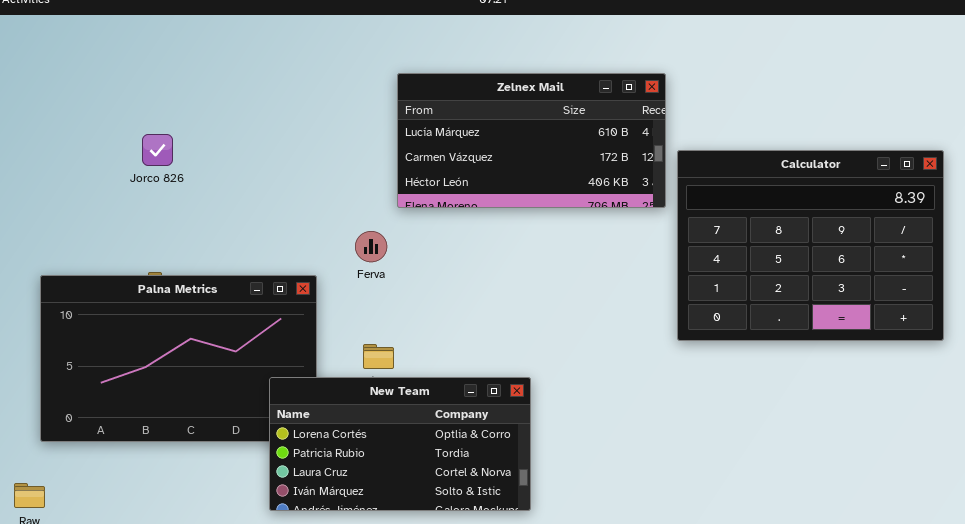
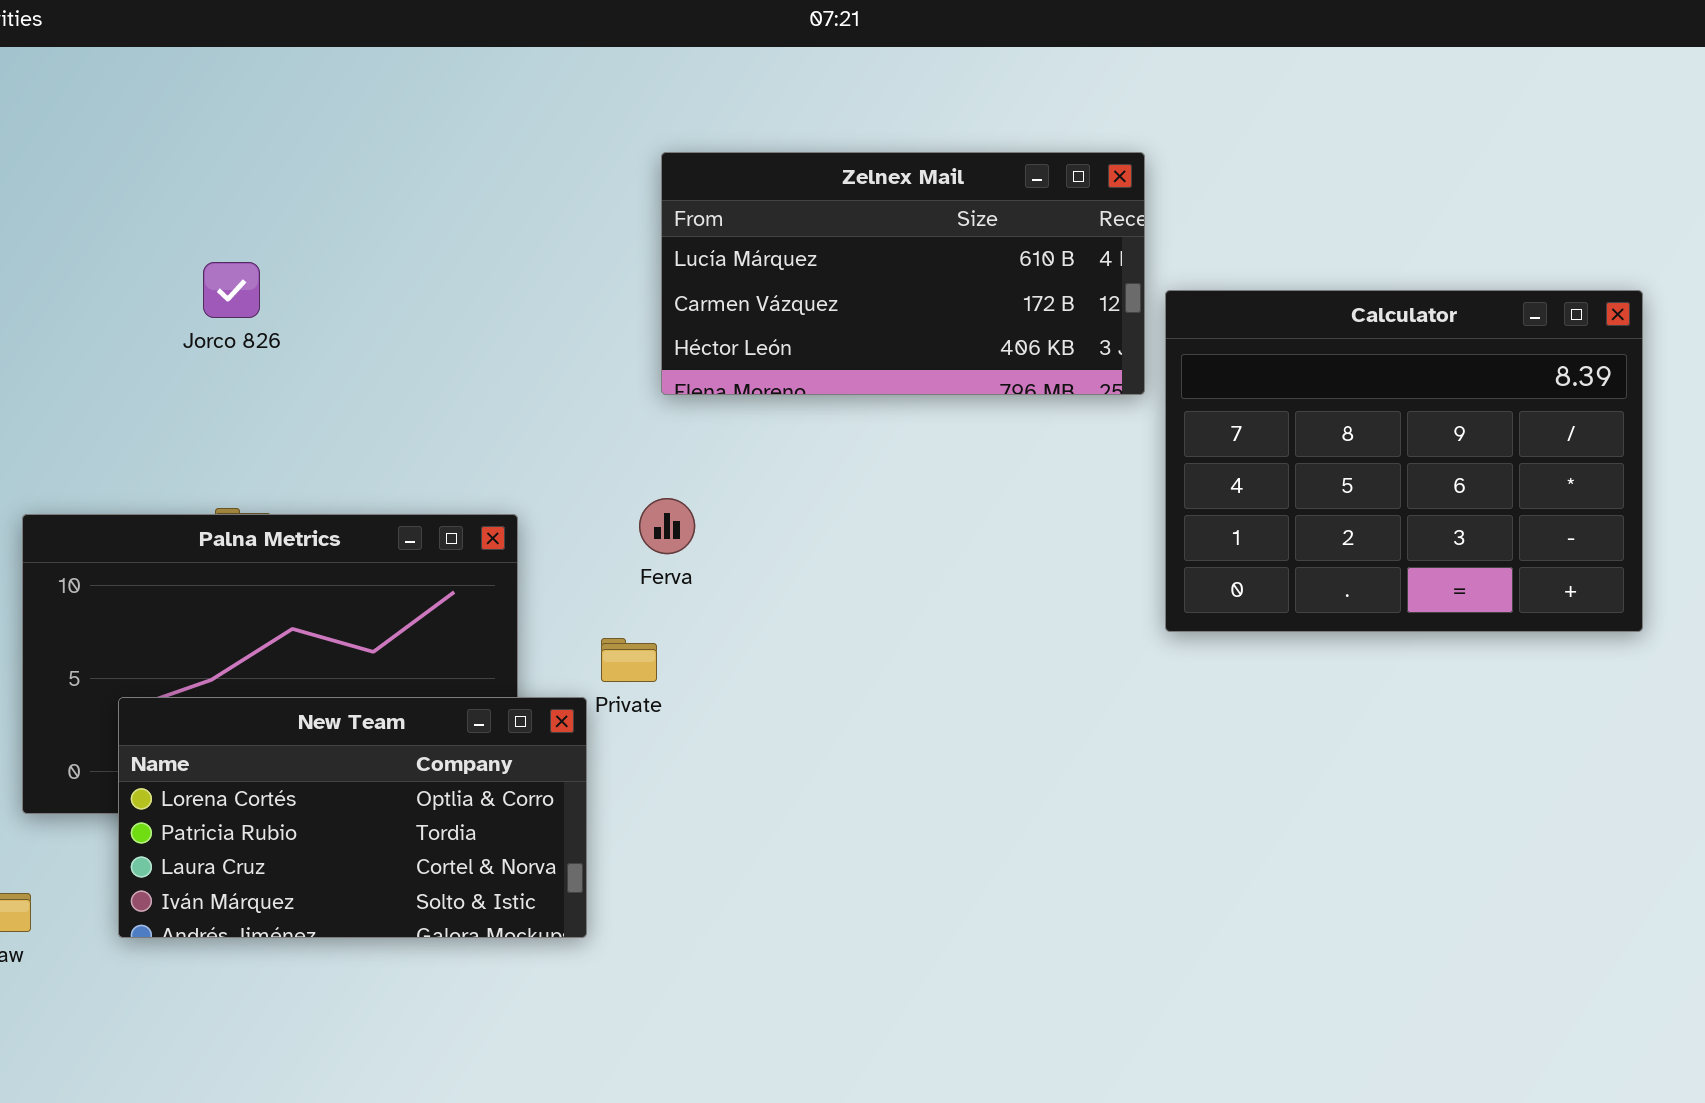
Ferva: [355,231,387,262] -> [639,498,695,554], moved
New Team: [269,377,531,511] -> [118,697,587,938], moved

